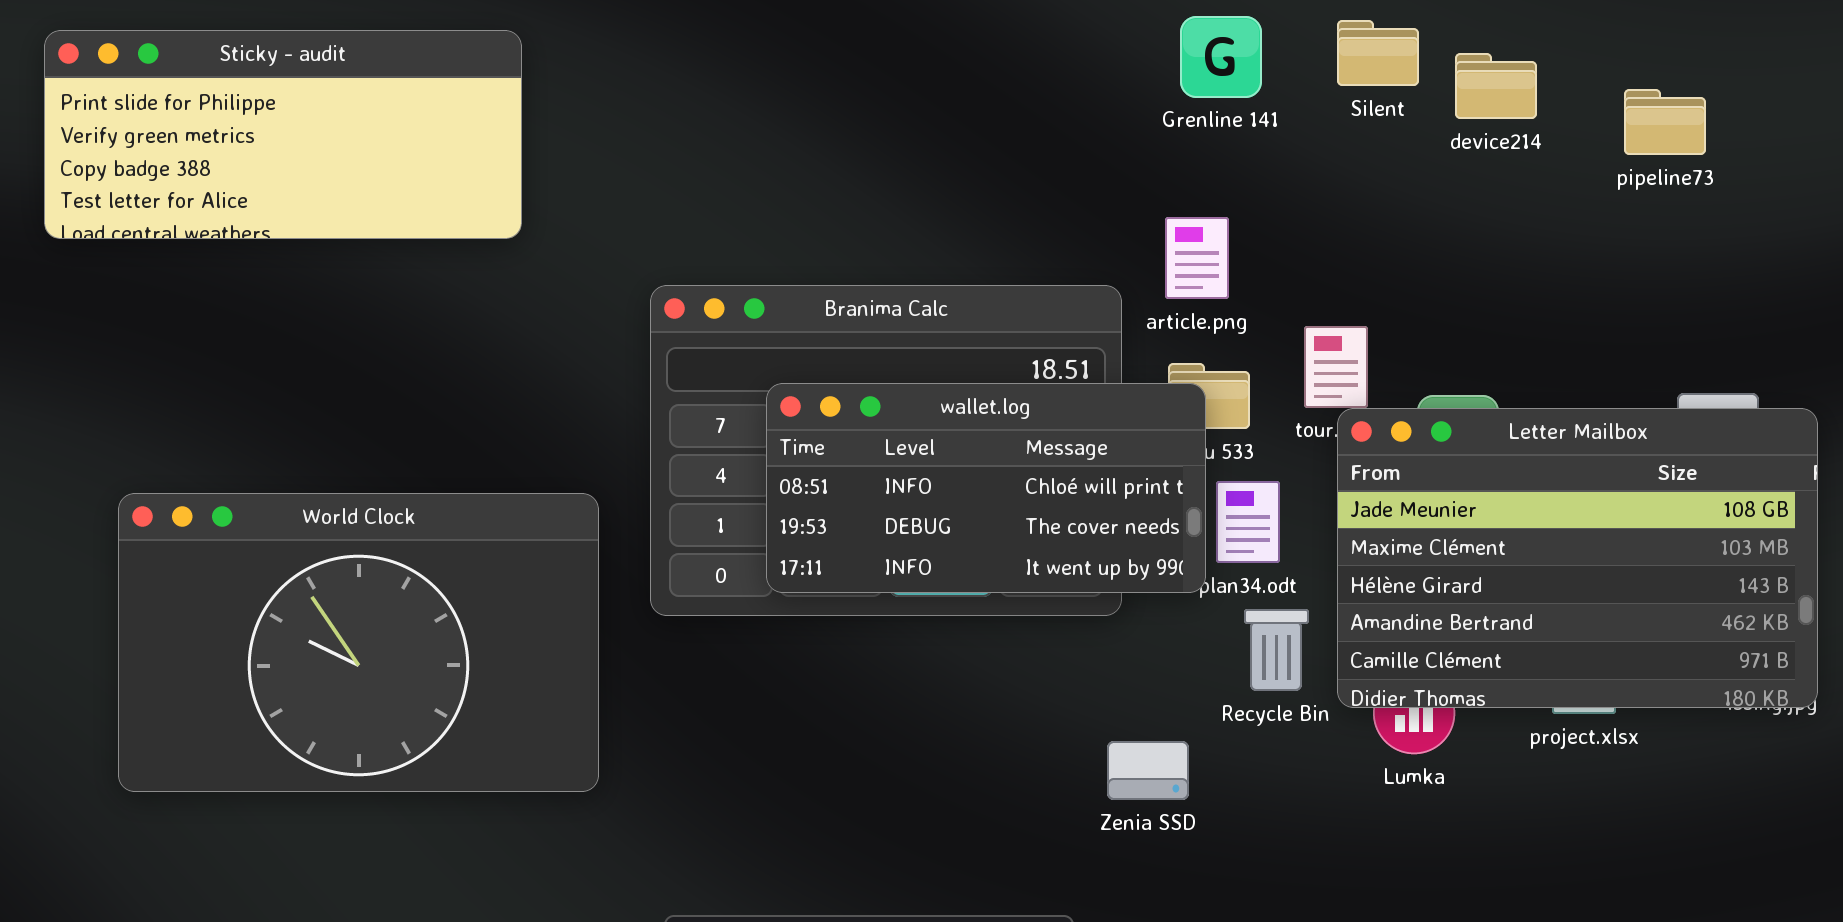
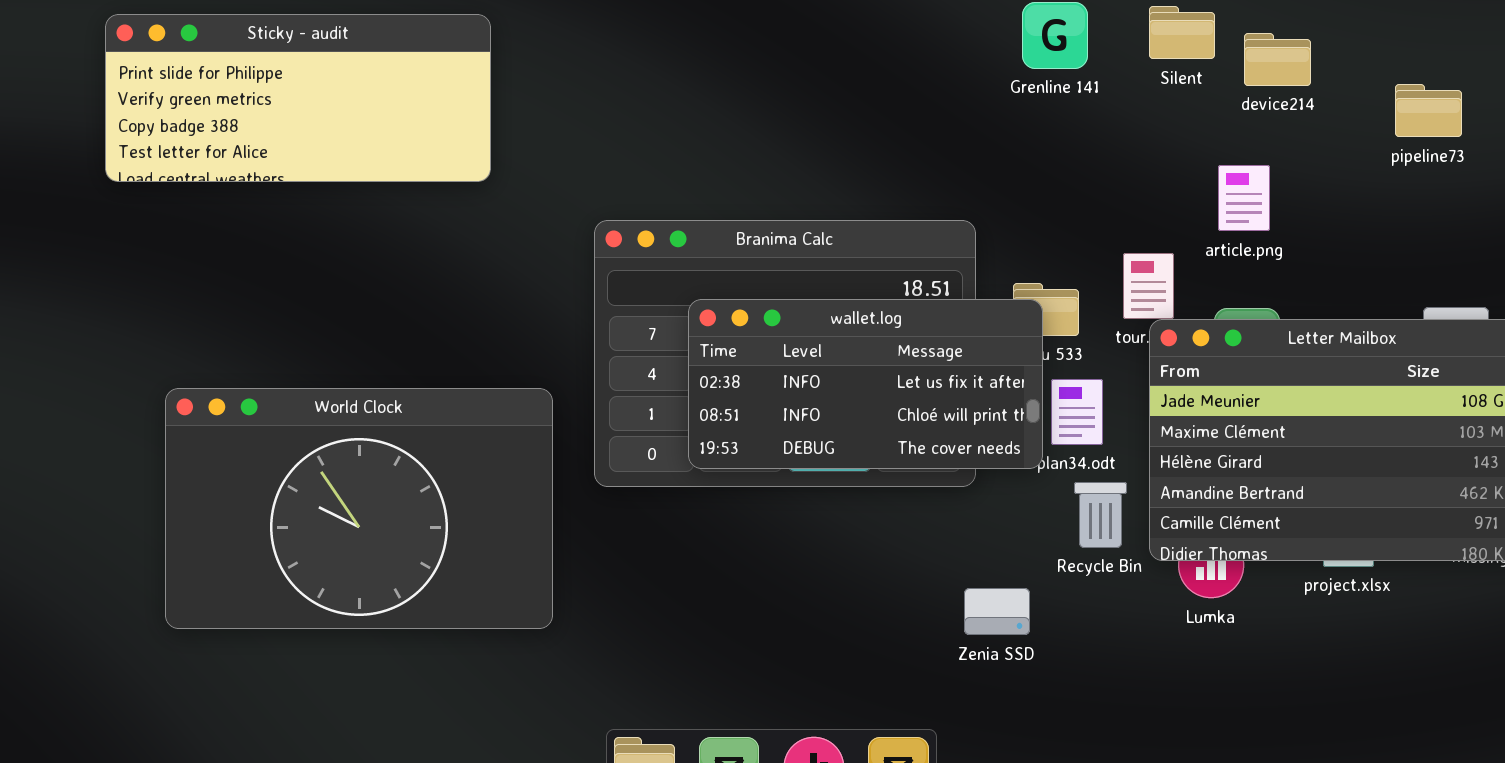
pipeline73: [1624,89,1706,155] -> [1395,84,1462,137], moved
article.png: [1165,217,1229,299] -> [1218,165,1270,231], moved
wallet.log: [766,383,1206,593] -> [688,299,1043,469], scrolled up 1 row

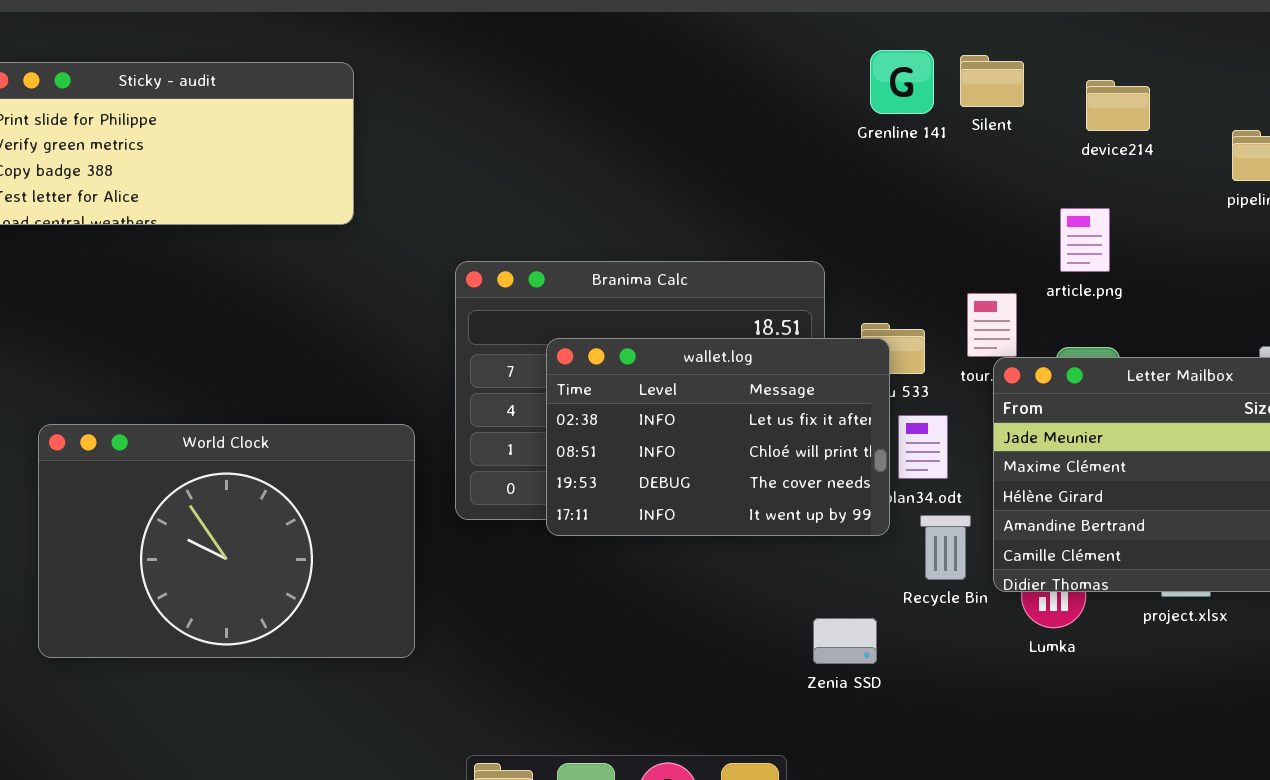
Silent: [1149,6,1215,59] -> [960,55,1024,107], moved
wallet.log: [688,299,1043,469] -> [546,338,890,536], resized

